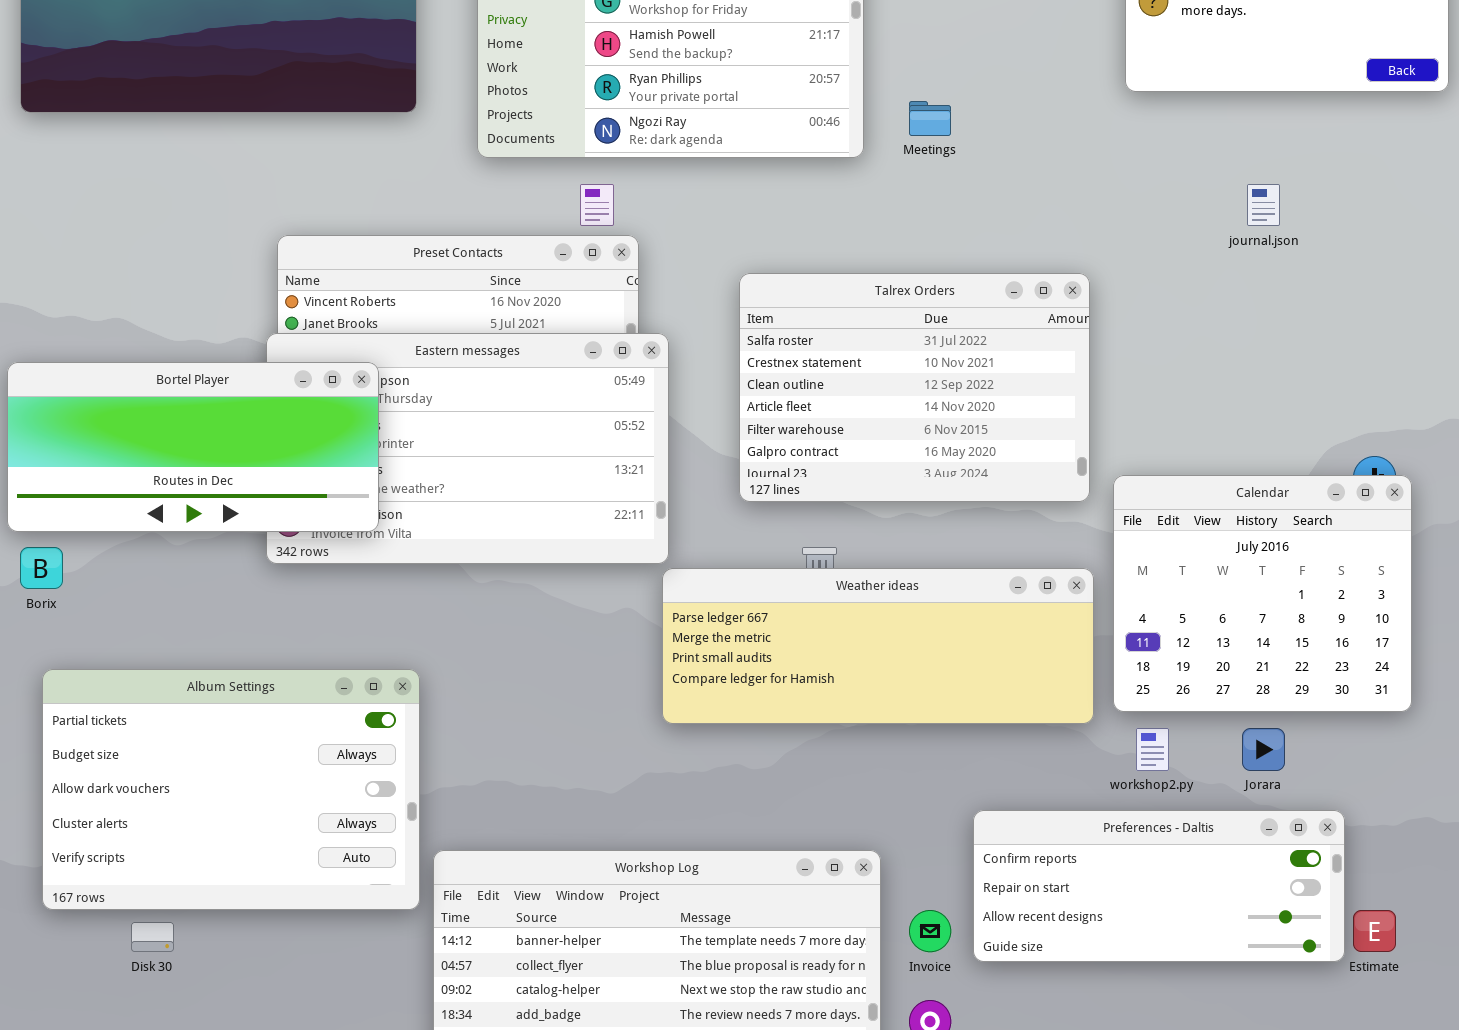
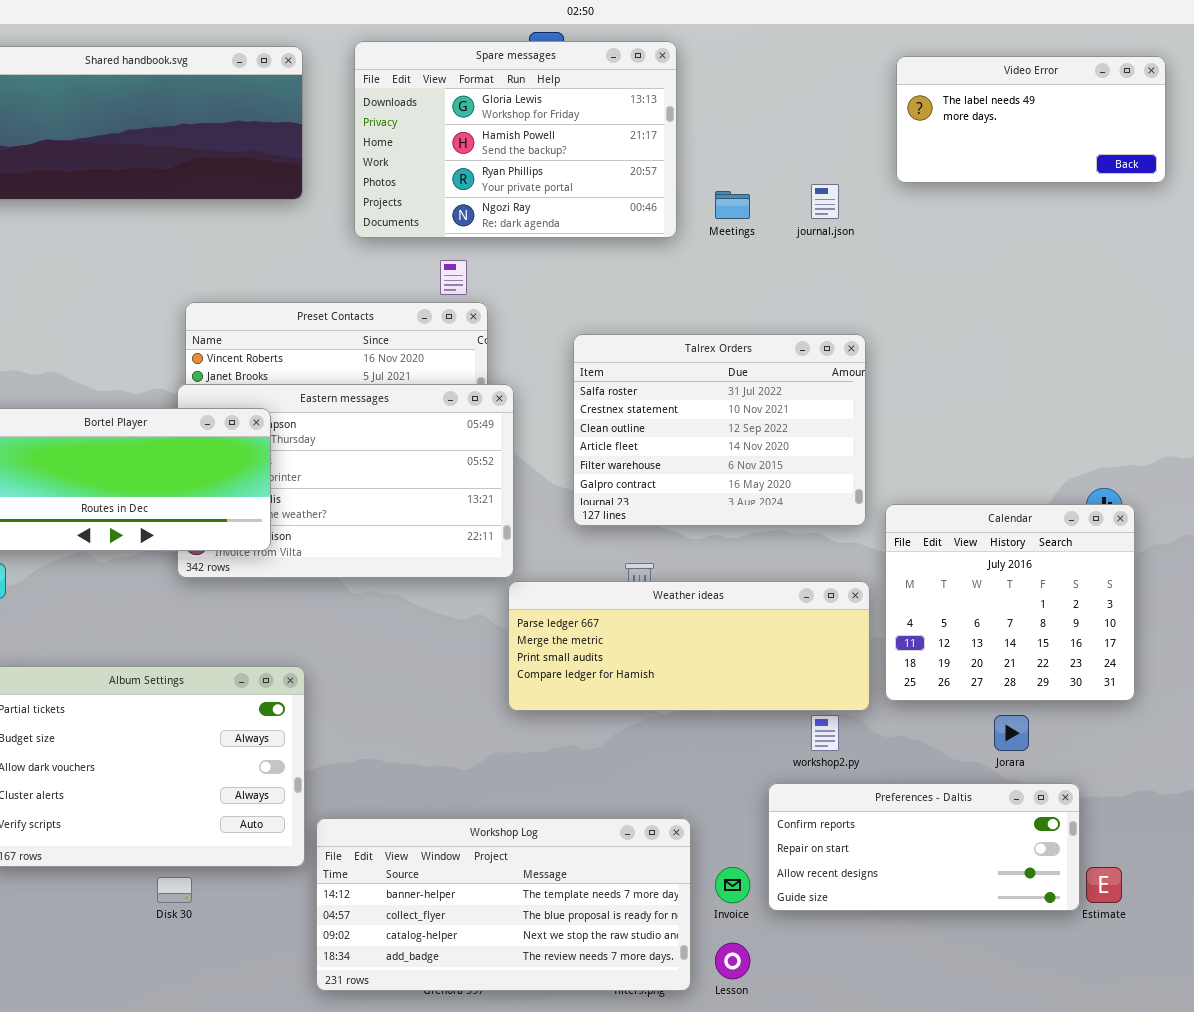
journal.json: [1247,184,1280,226] -> [811,184,839,219], moved
workshop2.py: [1136,728,1169,771] -> [811,715,839,751], moved
Disk 30: [131,922,174,952] -> [157,877,192,903], moved

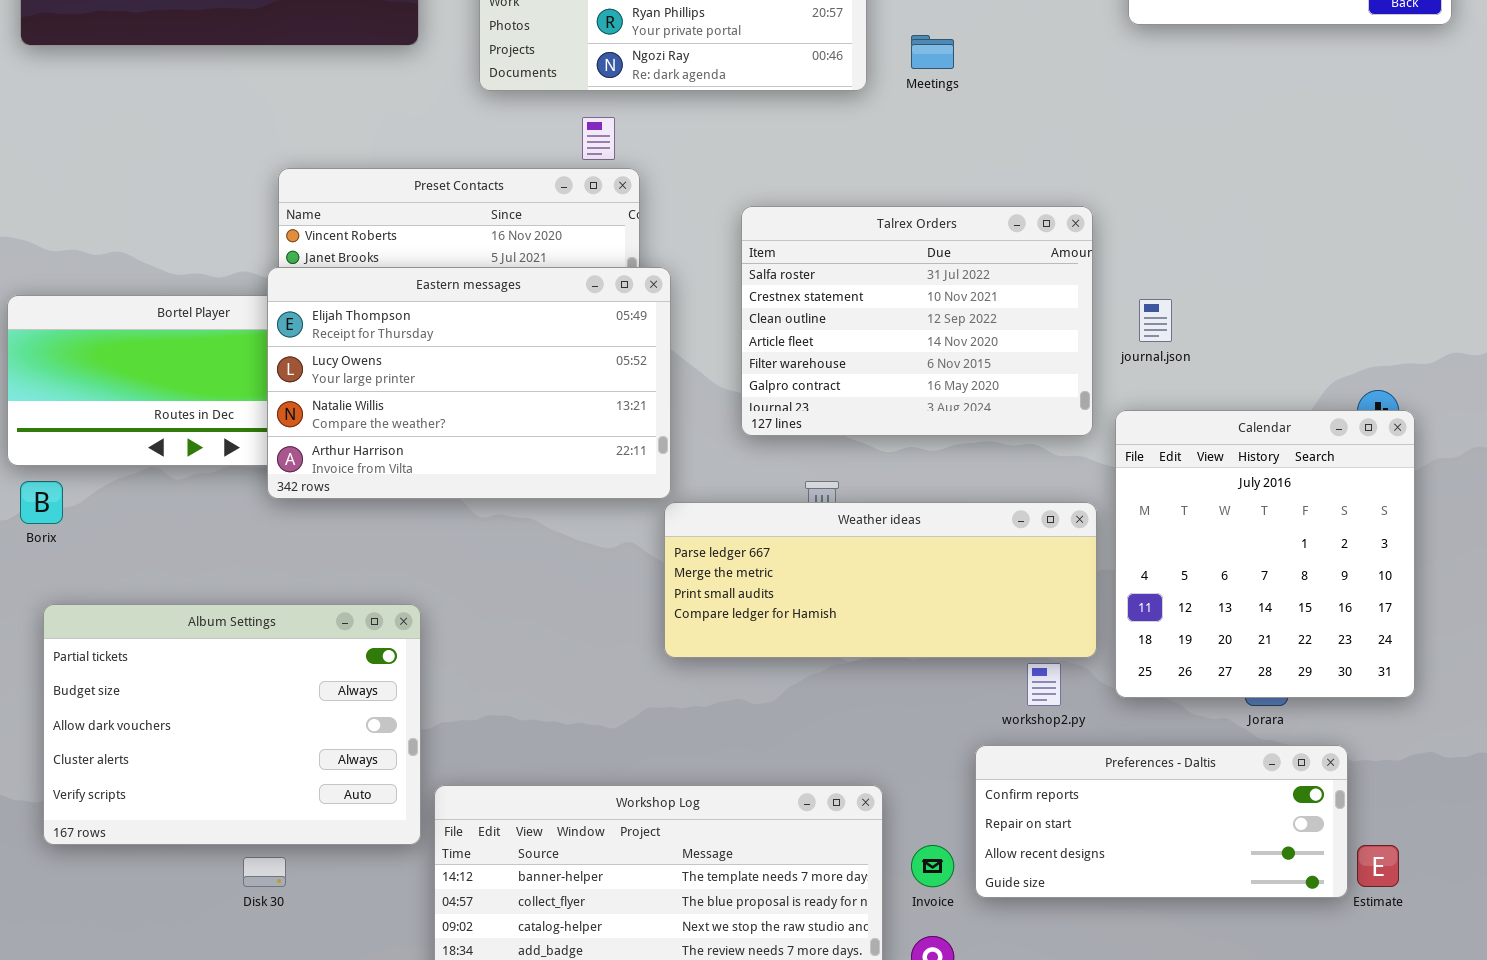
journal.json: [811,184,839,219] -> [1139,299,1172,342], moved
Eastern messages: [177,384,514,578] -> [267,267,671,499], raised
Calendar: [885,504,1135,701] -> [1115,410,1415,698], resized

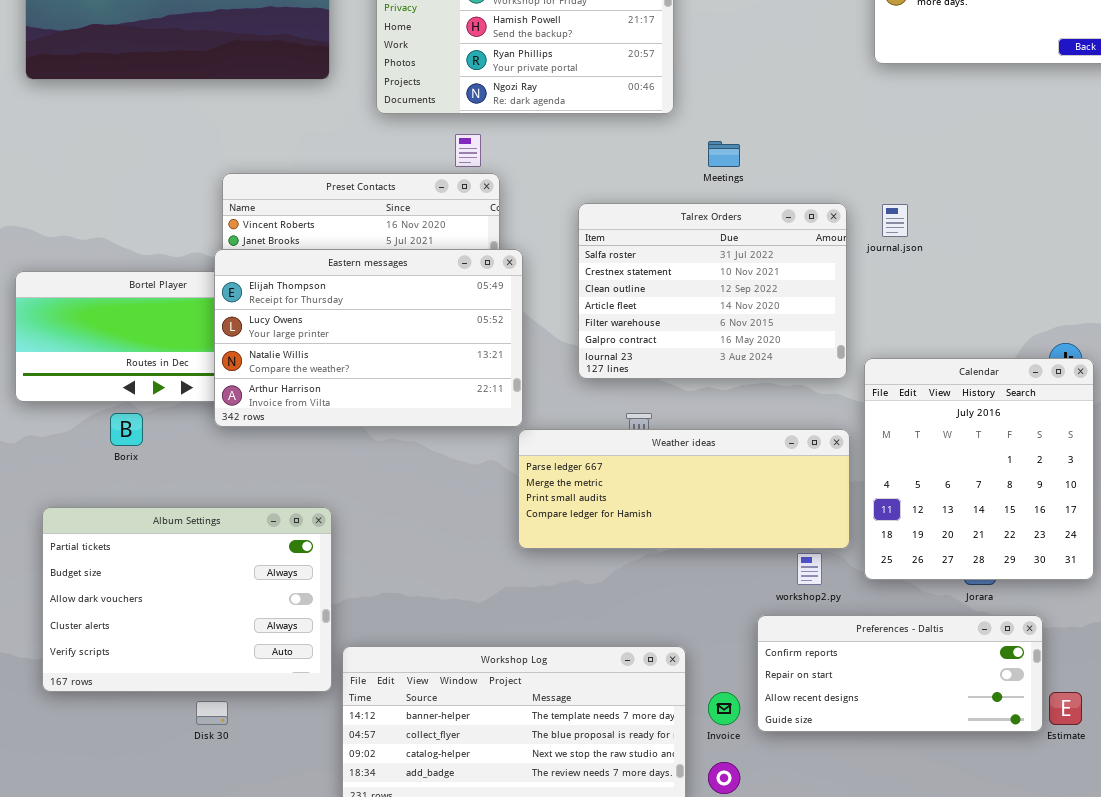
Meetings: [911,35,954,69] -> [708,141,740,167], moved
journal.json: [1139,299,1172,342] -> [882,204,908,237], moved
Borix: [20,481,63,524] -> [110,413,143,446], moved

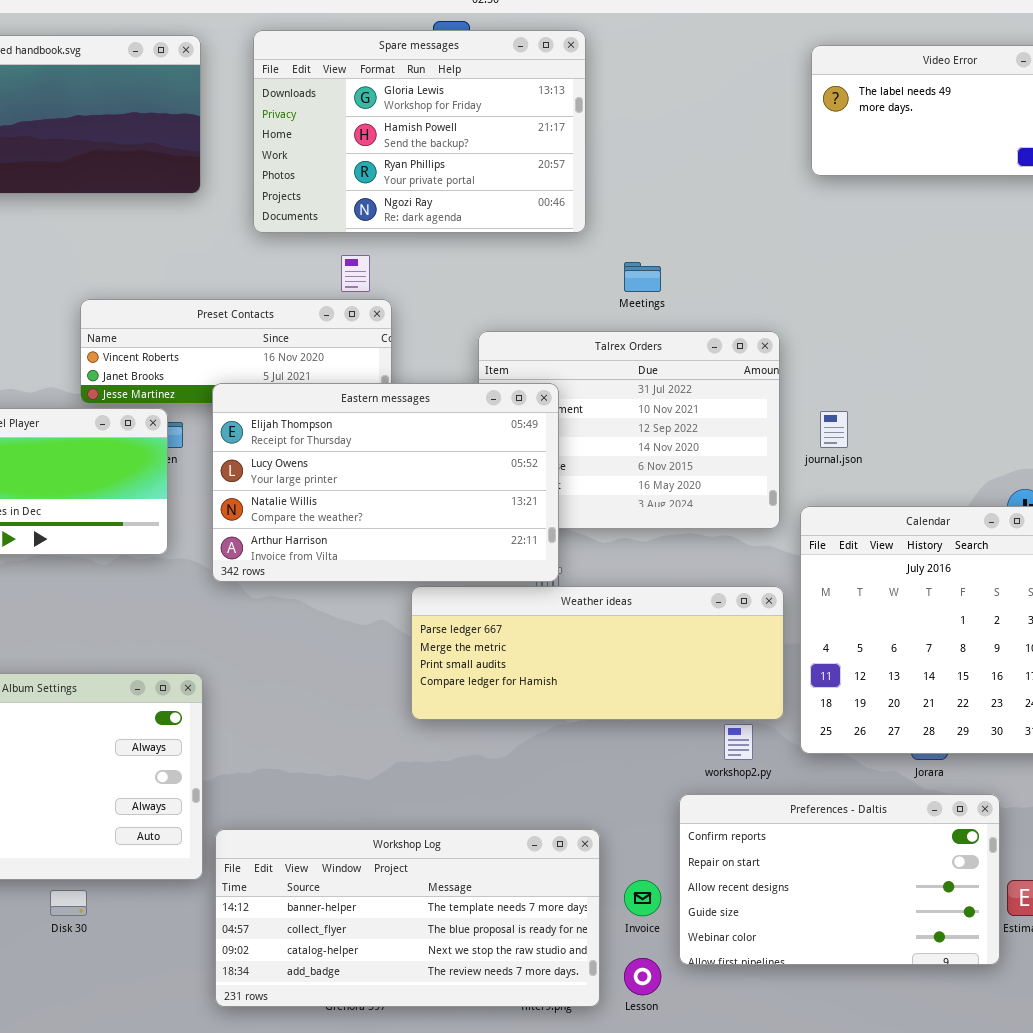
journal.json: [882,204,908,237] -> [820,411,848,448], moved
Eastern messages: [214,249,523,427] -> [212,383,559,582], moved
Preferences - Daltis: [757,615,1043,732] -> [679,794,1000,965], resized

